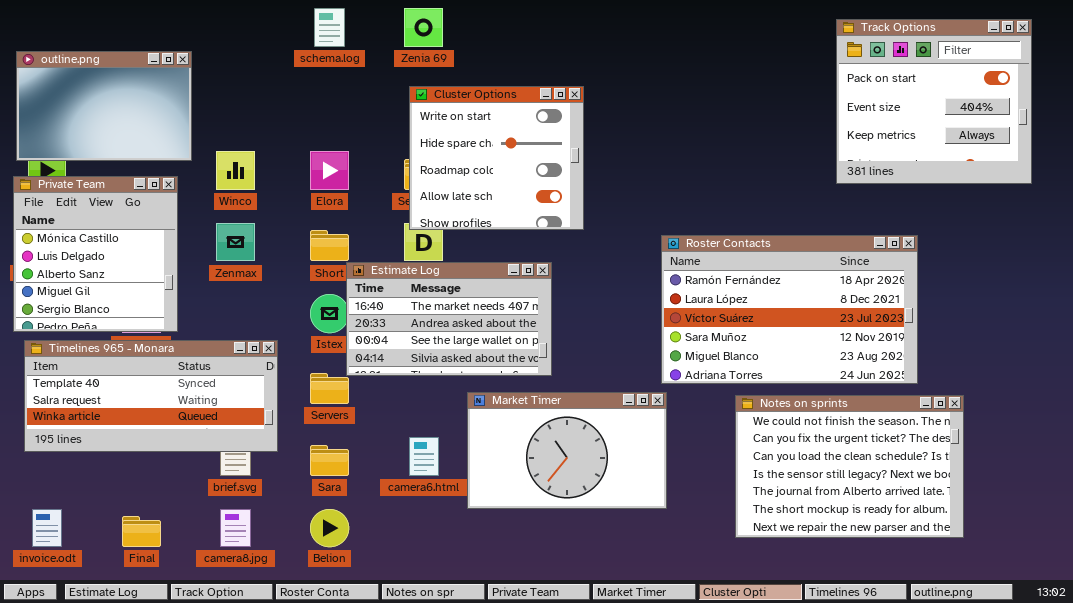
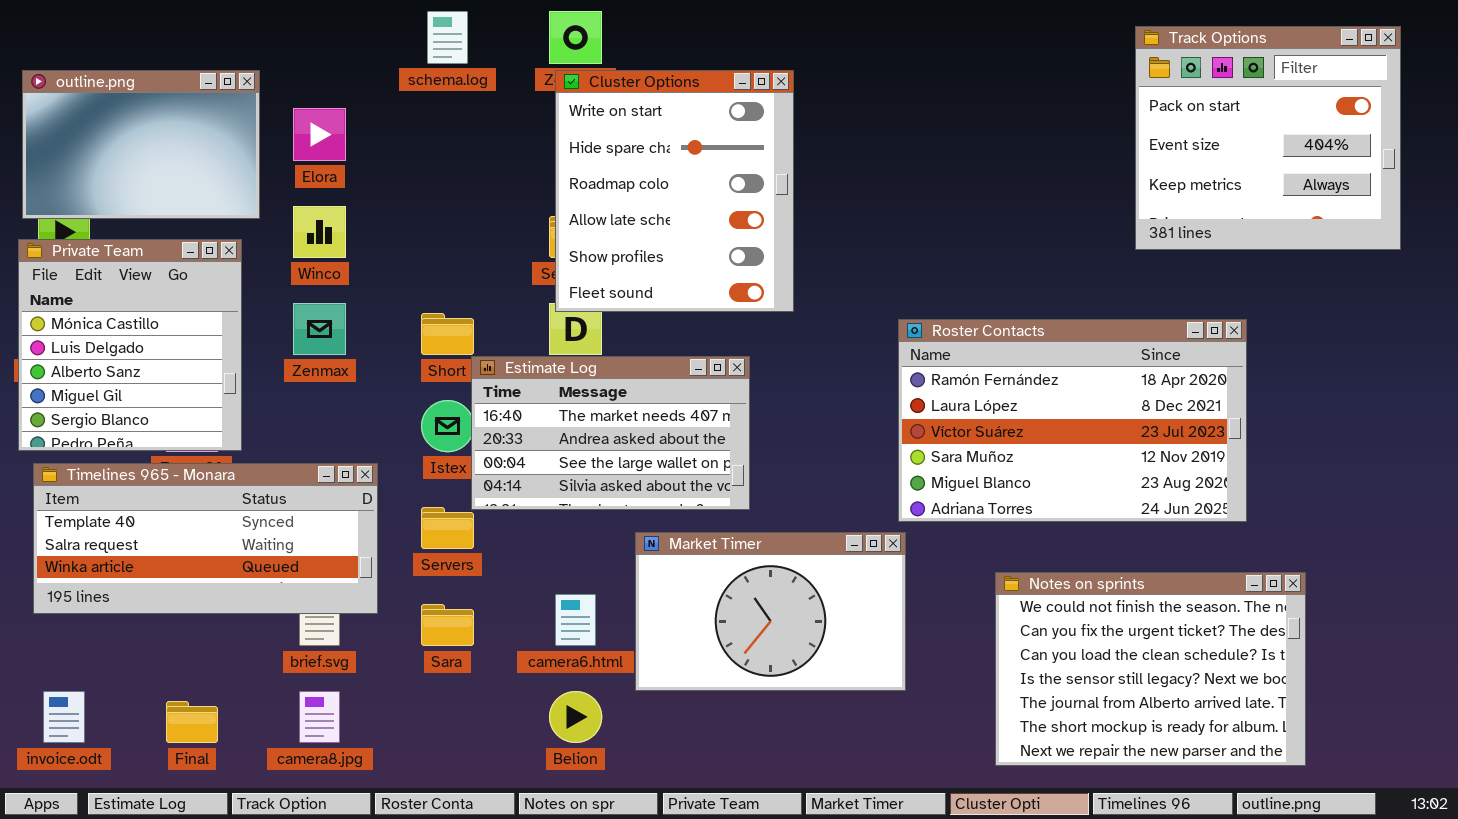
Cluster Options: [409,86,584,230] -> [555,70,794,312], resized
Elora: [310,151,349,190] -> [293,108,346,161], moved
Notes on sprints: [735,395,964,538] -> [995,572,1306,766], moved
Belion: [310,509,349,547] -> [549,691,602,743], moved

